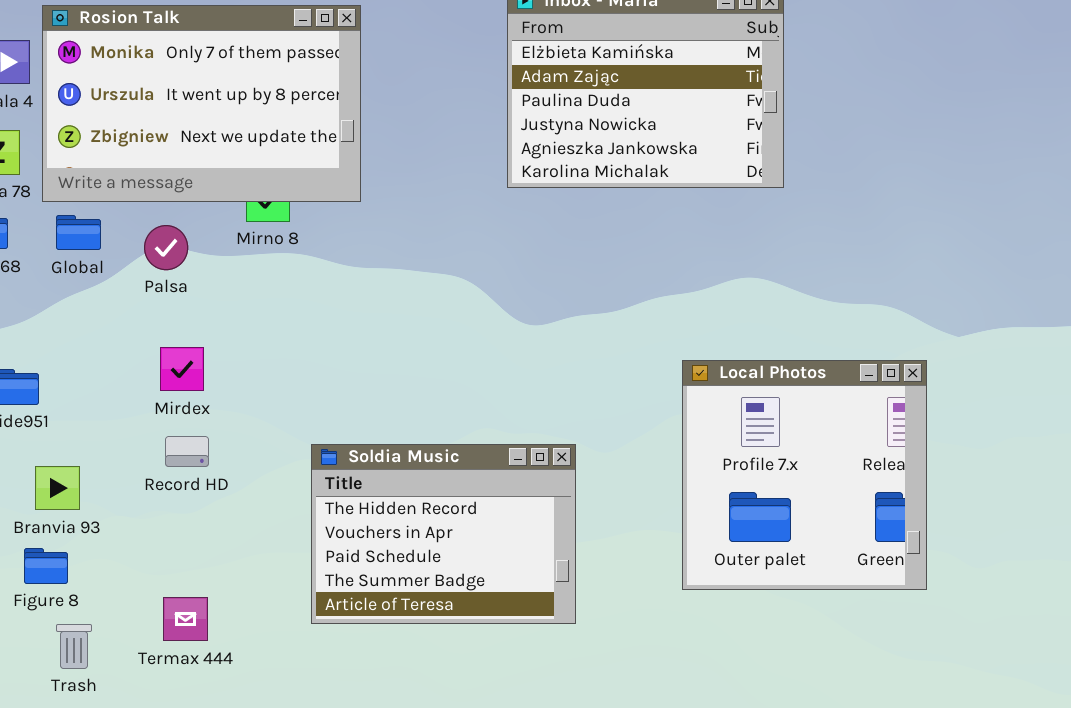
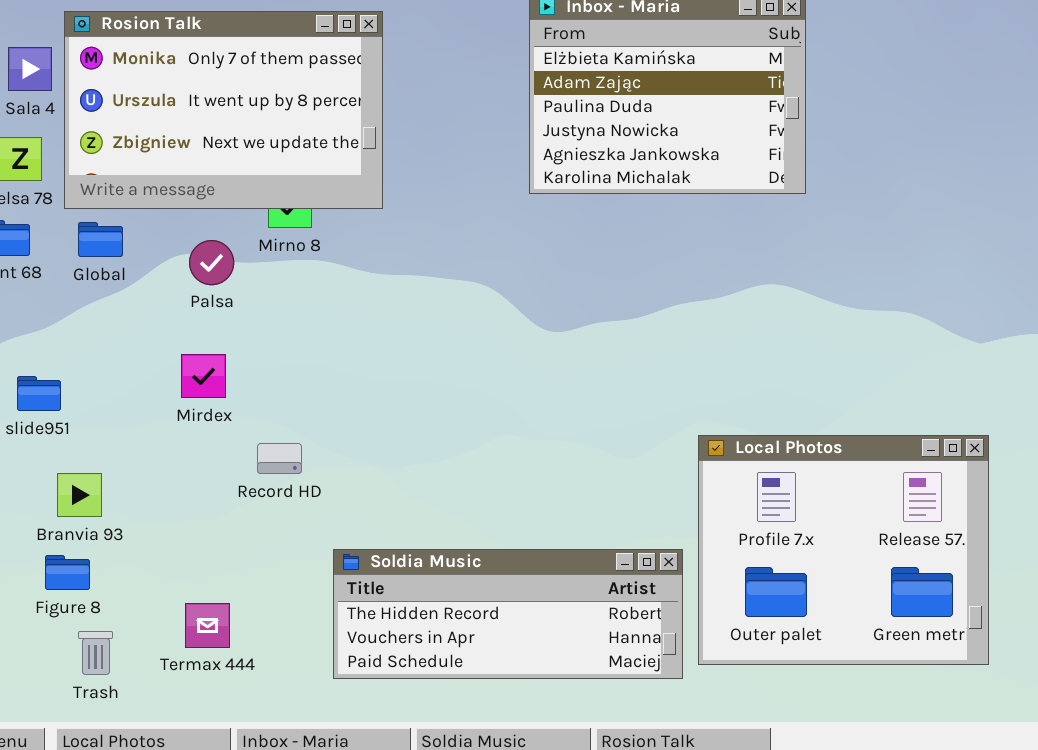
Palsa: [144,225,188,270] -> [189,240,234,285], moved
Local Photos: [682,360,927,590] -> [698,435,989,665], moved, resized
Record HD: [165,436,209,467] -> [257,443,302,474], moved
Soldia Music: [311,444,576,624] -> [333,549,683,679], moved, resized

